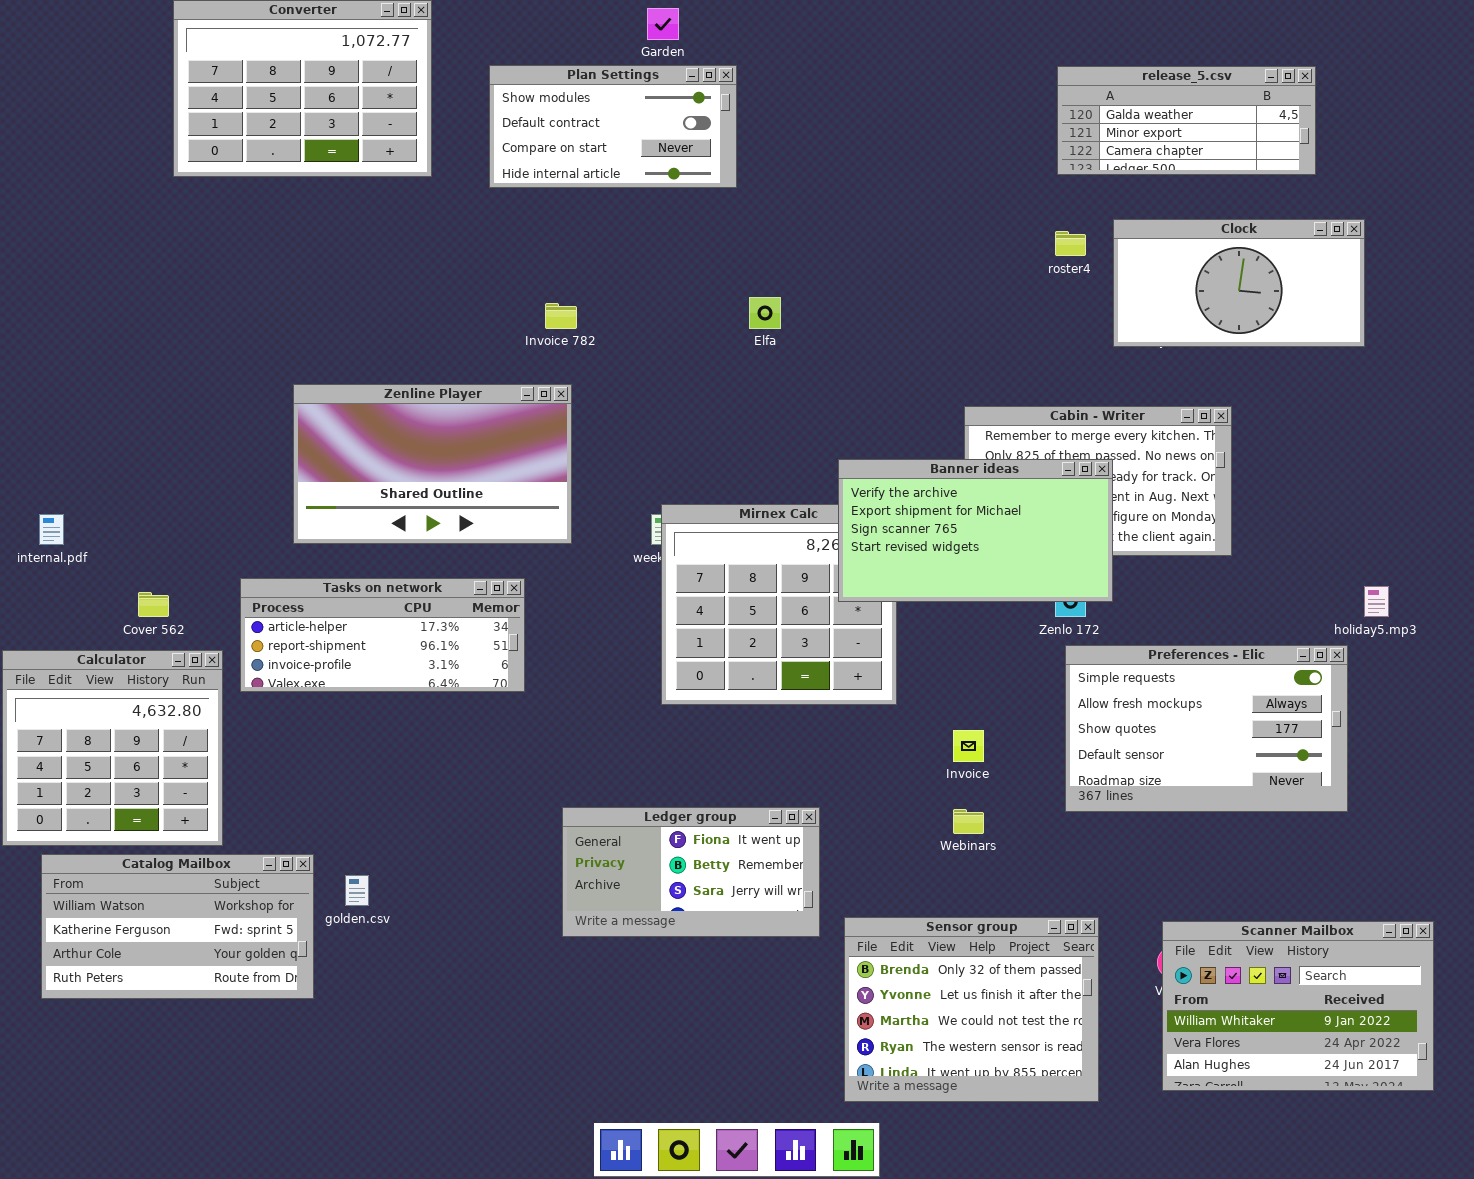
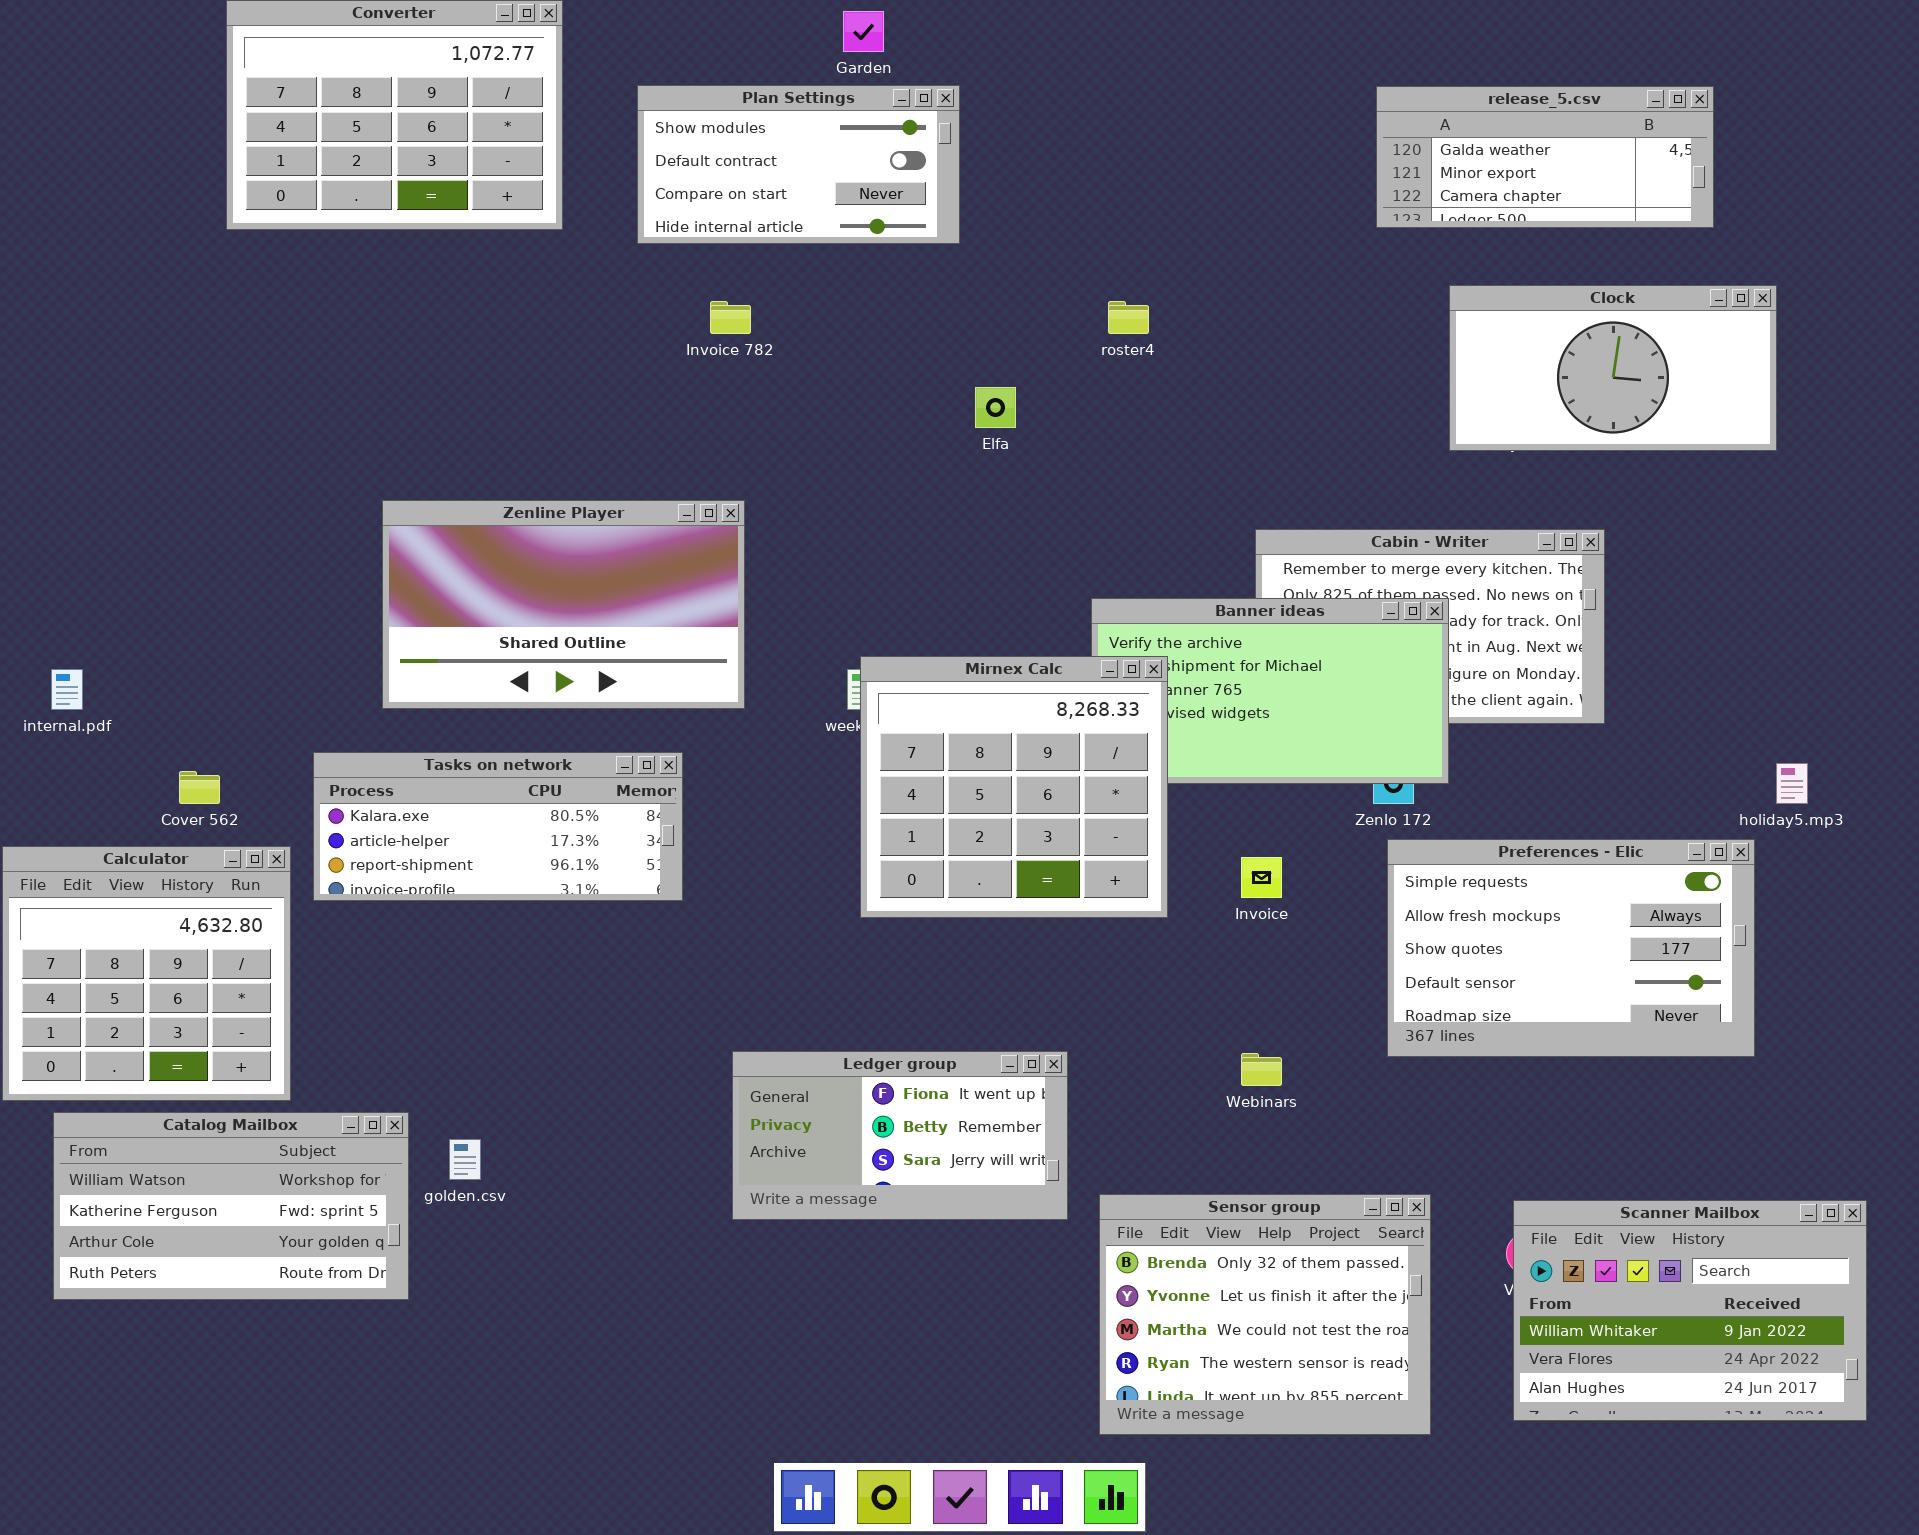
roster4: [1055,231,1086,256] -> [1108,301,1149,334], moved
Invoice 782: [545,303,577,329] -> [710,301,751,334], moved
Mirnex Calc: [661,504,897,705] -> [860,656,1168,918], raised
Tasks on network: [240,578,525,692] -> [313,752,683,901], scrolled up 1 row
Invoice: [953,730,984,762] -> [1241,857,1282,898], moved

